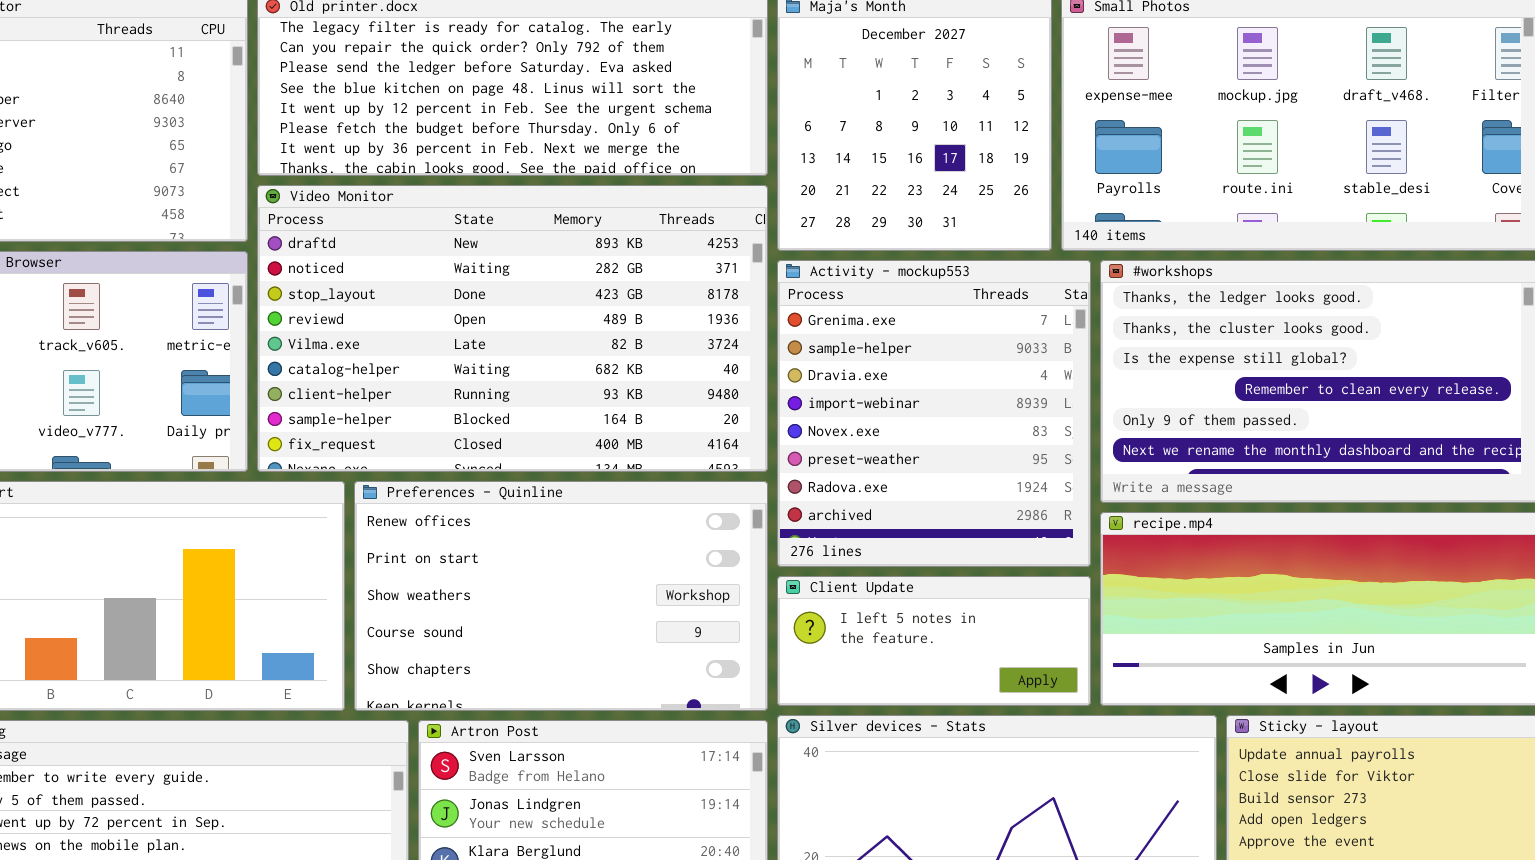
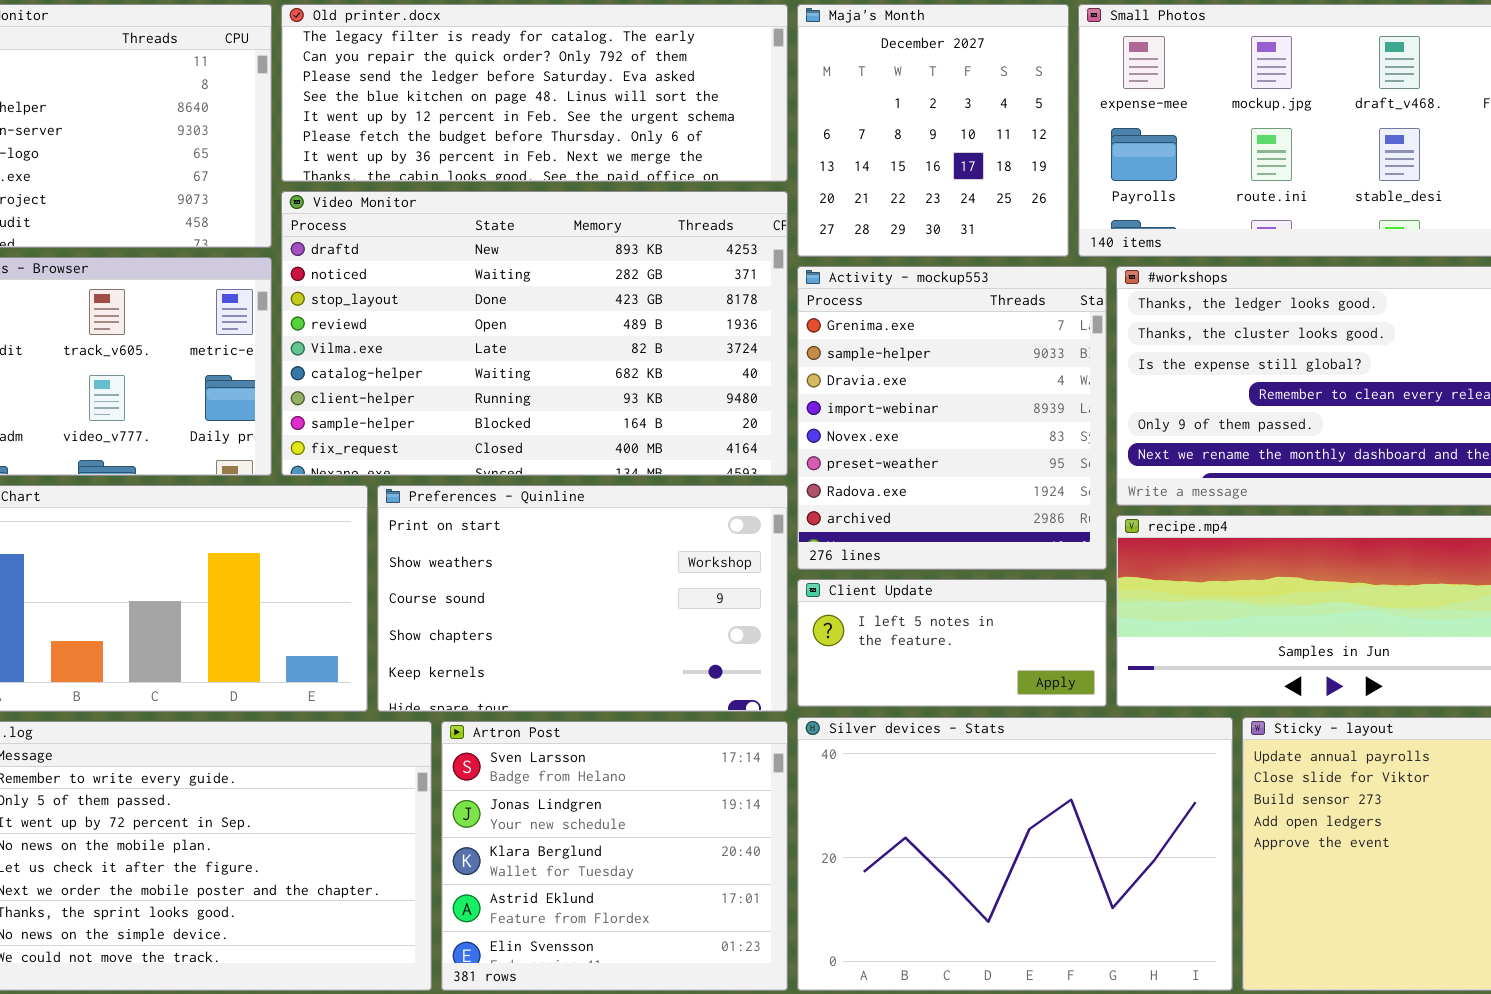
Preferences - Quinline: [354,481,768,711] -> [377,485,788,712], scrolled down 1 row

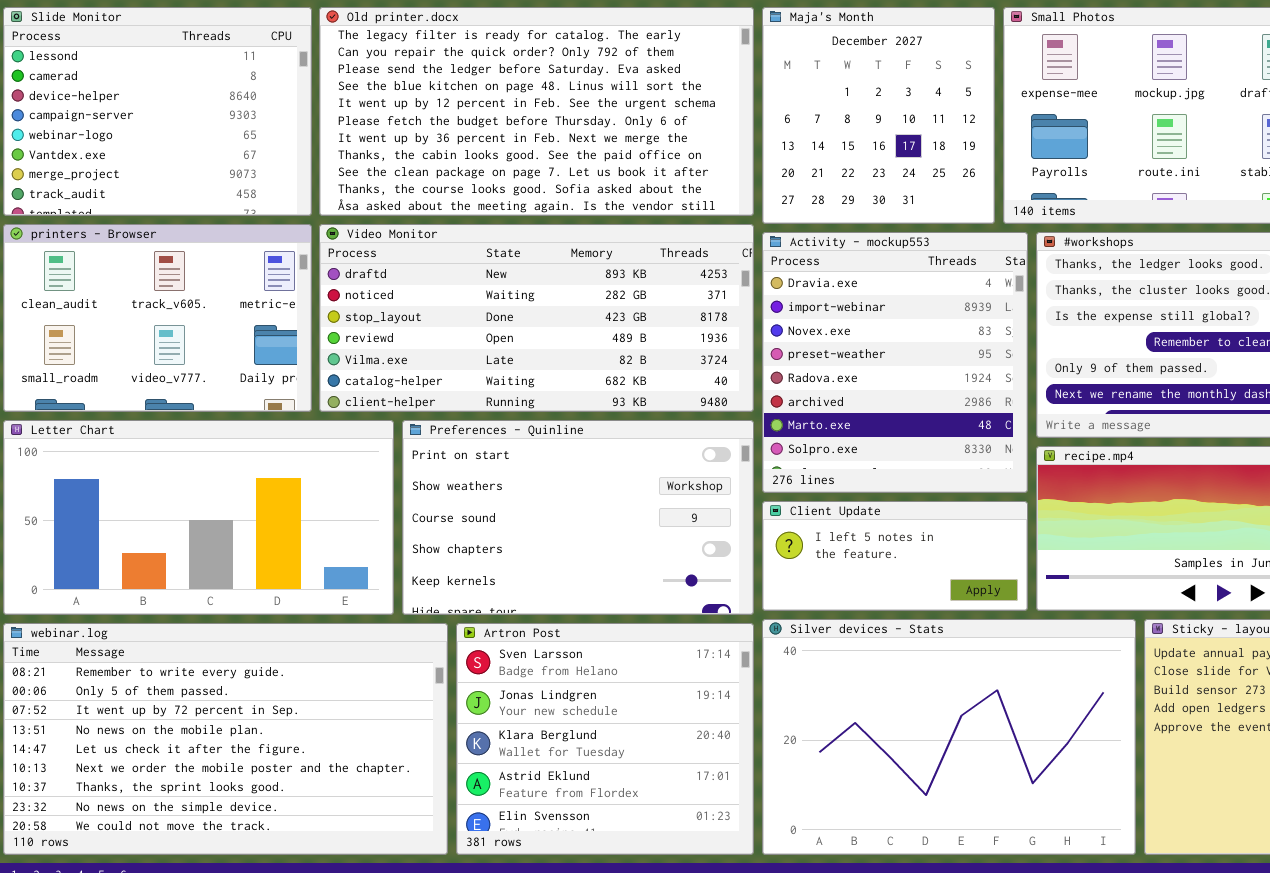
Old printer.docx: [281,4,788,182] -> [319,7,754,216], resized
Video Monitor: [281,191,788,476] -> [319,224,754,412], resized
Activity - mockup553: [797,266,1107,570] -> [762,232,1028,493], scrolled down 2 rows

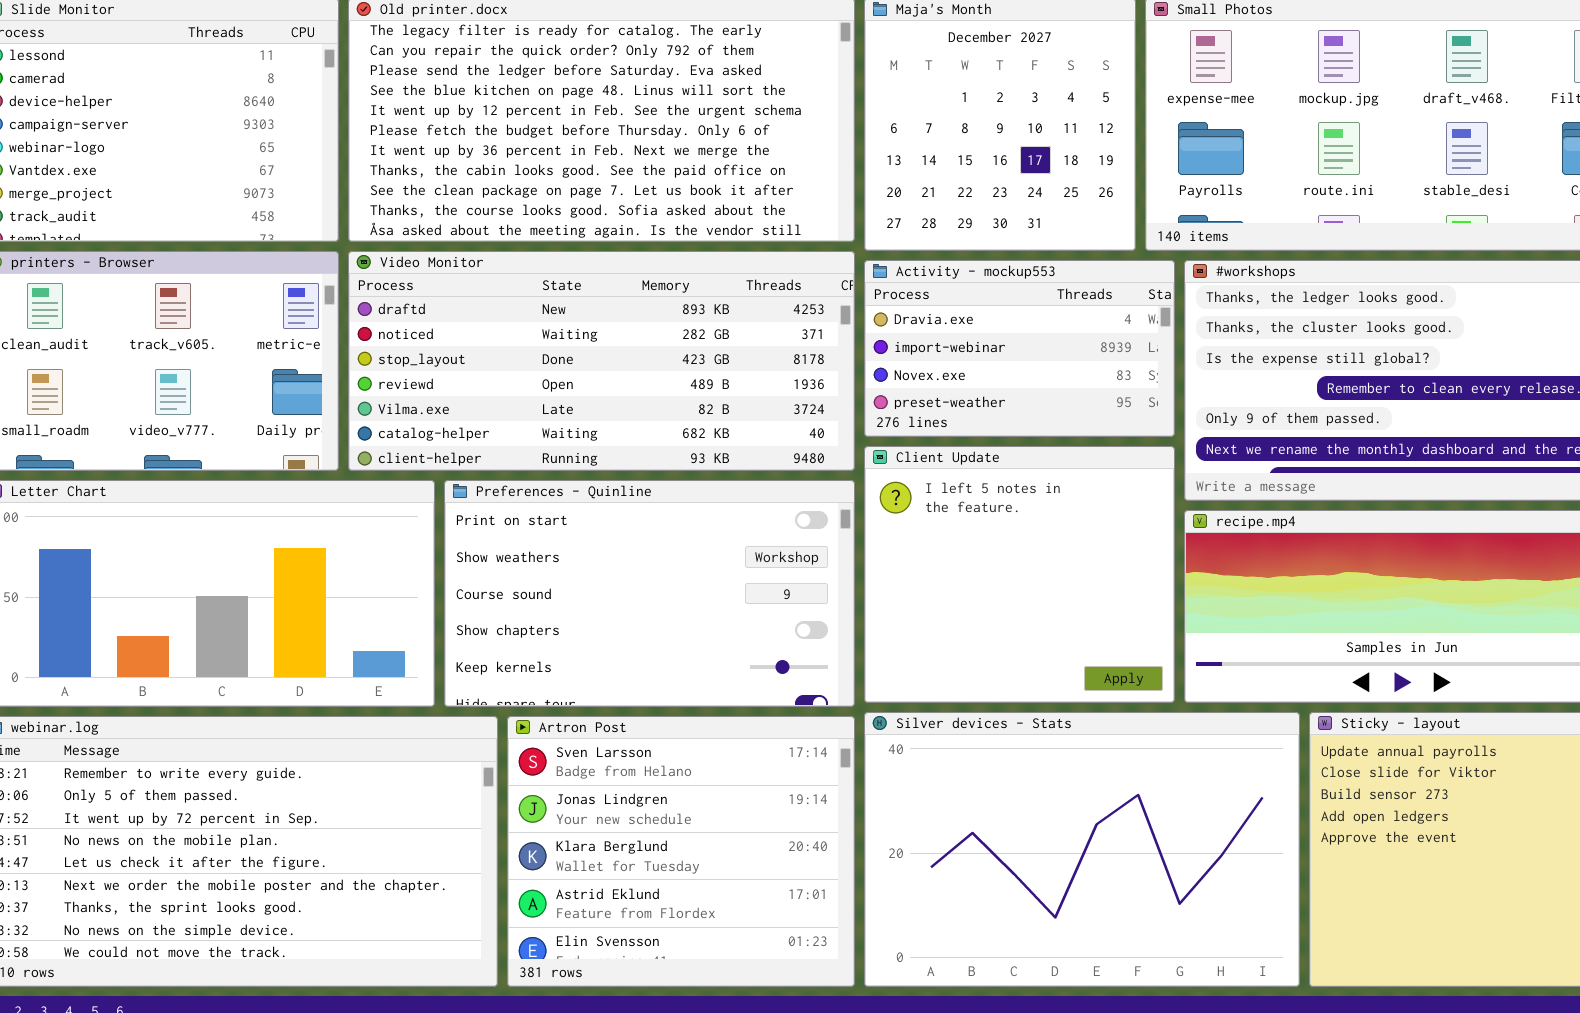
Activity - mockup553: [762,232,1028,493] -> [864,260,1175,437], resized
Client Update: [762,501,1028,611] -> [864,446,1175,703], resized

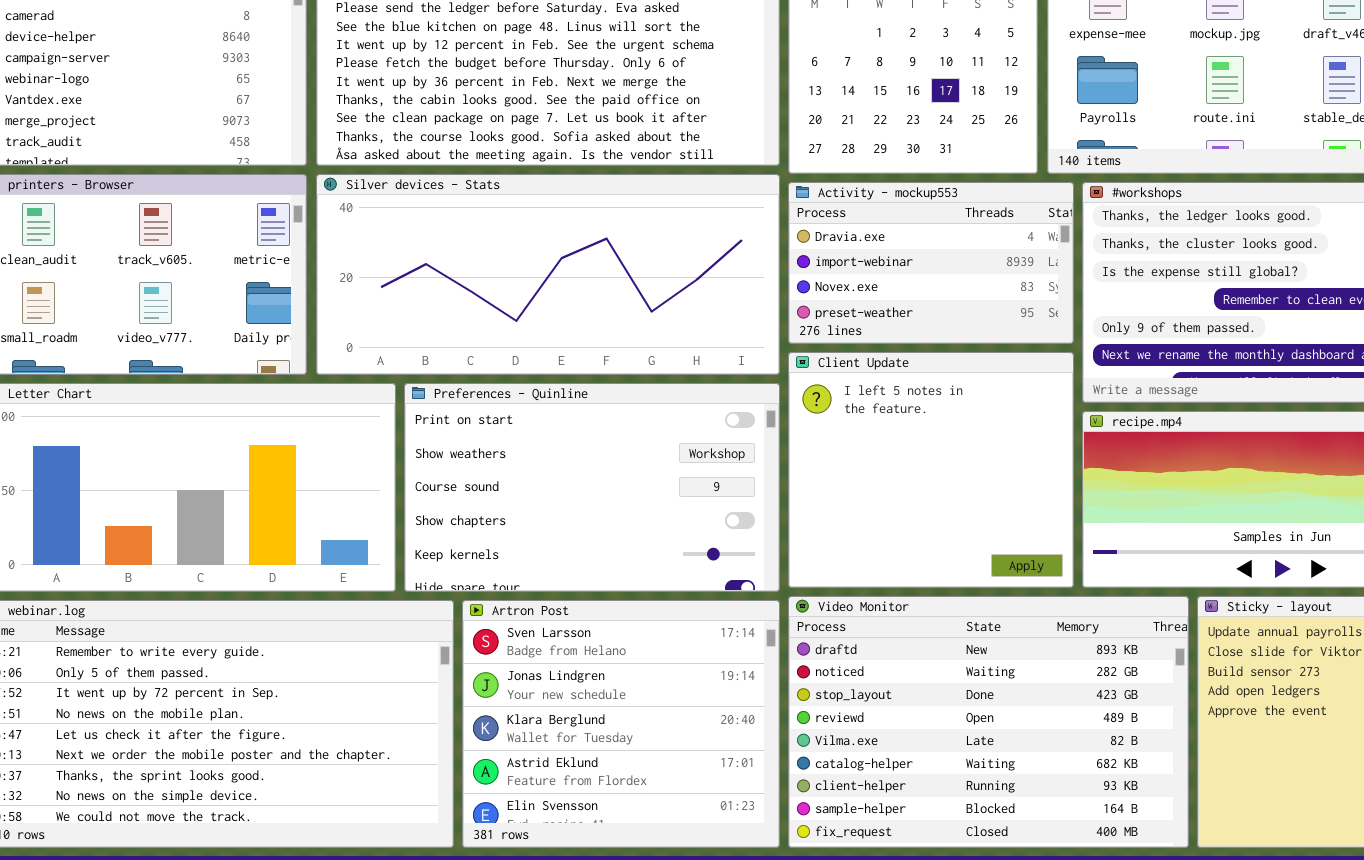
Video Monitor: [348,251,855,471] -> [788,596,1189,848], moved, resized
Silver devices - Stats: [864,712,1300,987] -> [316,174,780,375], moved, resized

